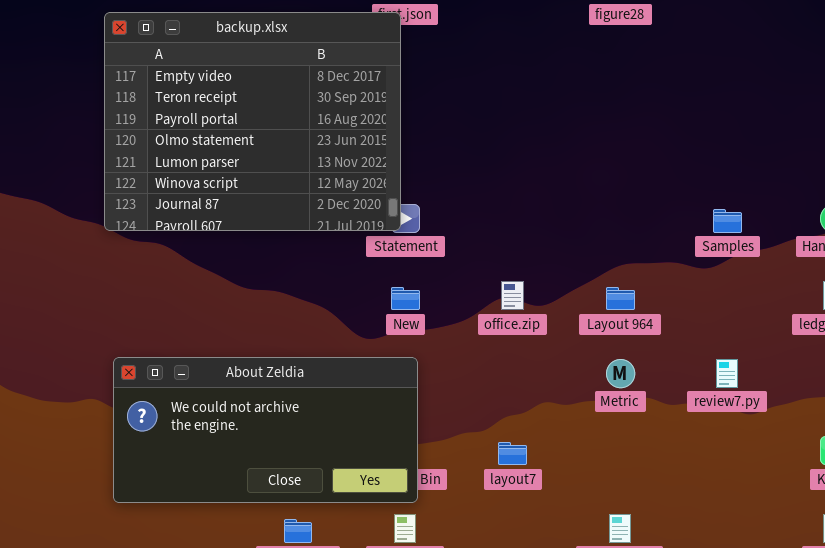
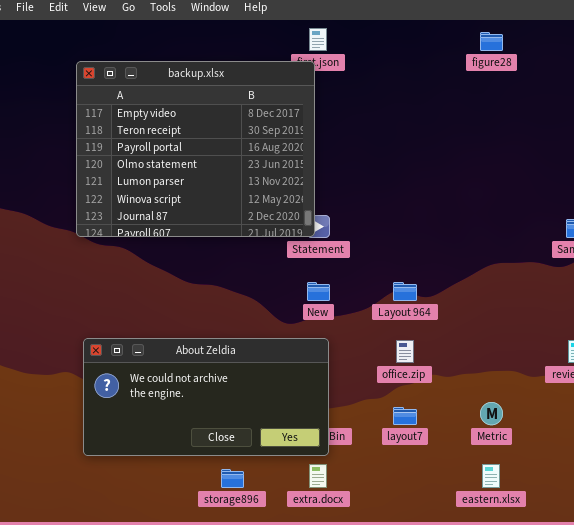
office.zip: [501,281,524,310] -> [396,340,414,363], moved
Layout 964: [606,287,635,310] -> [393,282,417,301], moved
Metric: [606,359,635,388] -> [480,402,503,425], moved

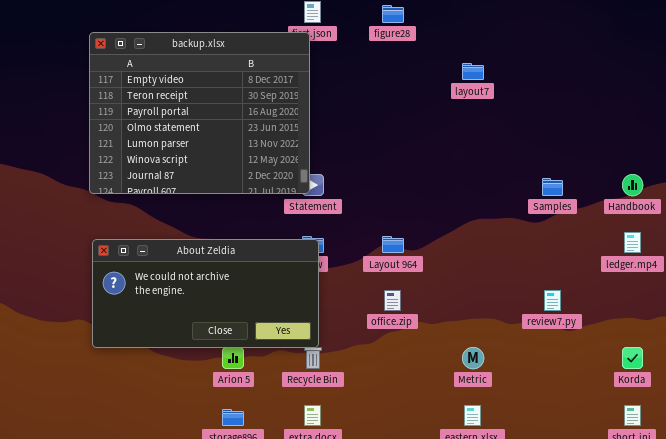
figure28: [480,32,503,51] -> [382,5,404,23], moved
About Zeldia: [83,338,329,456] -> [92,239,319,348], moved
layout7: [393,407,417,425] -> [462,63,484,80], moved

